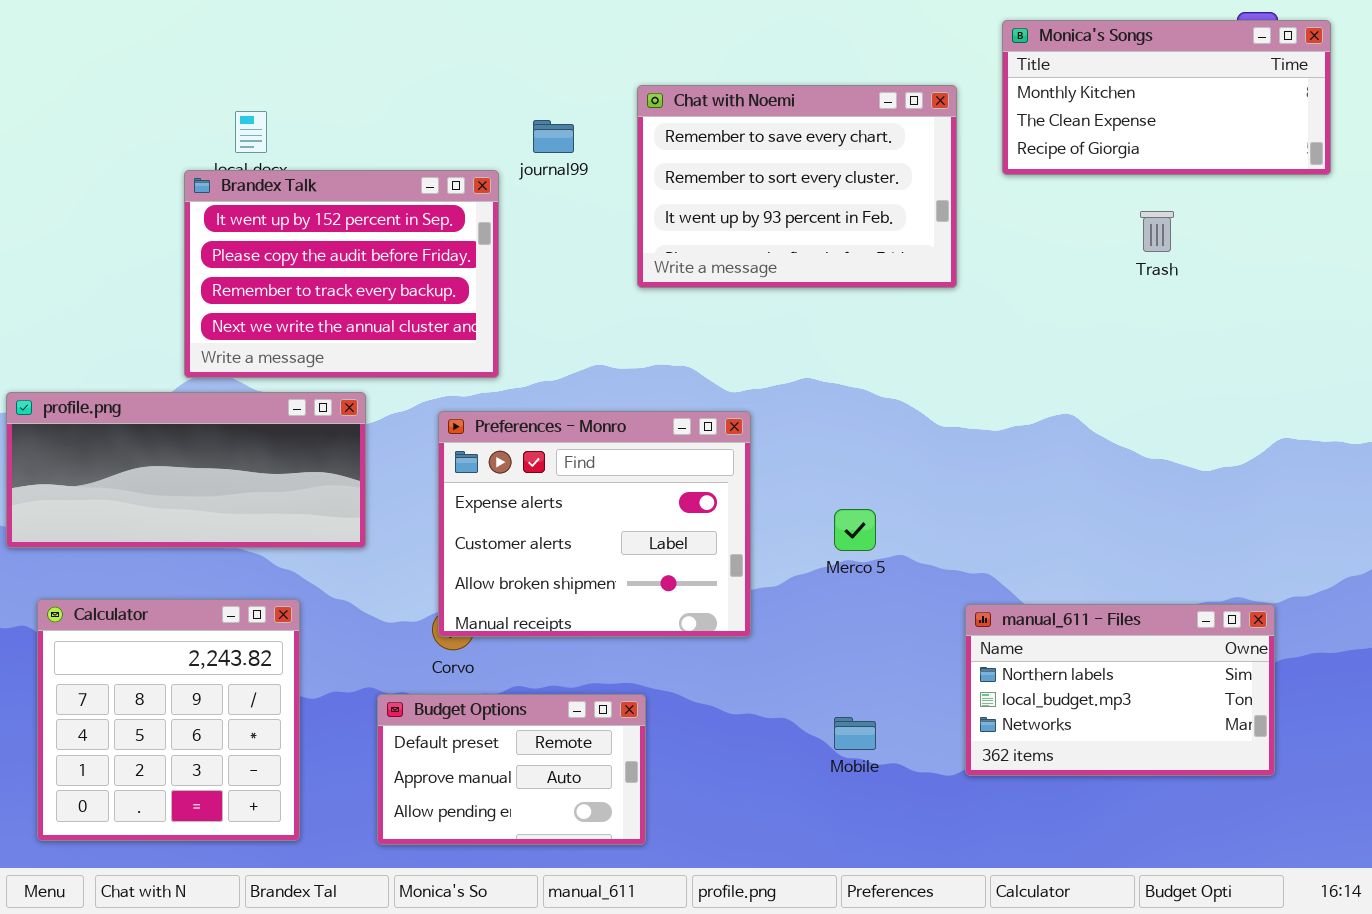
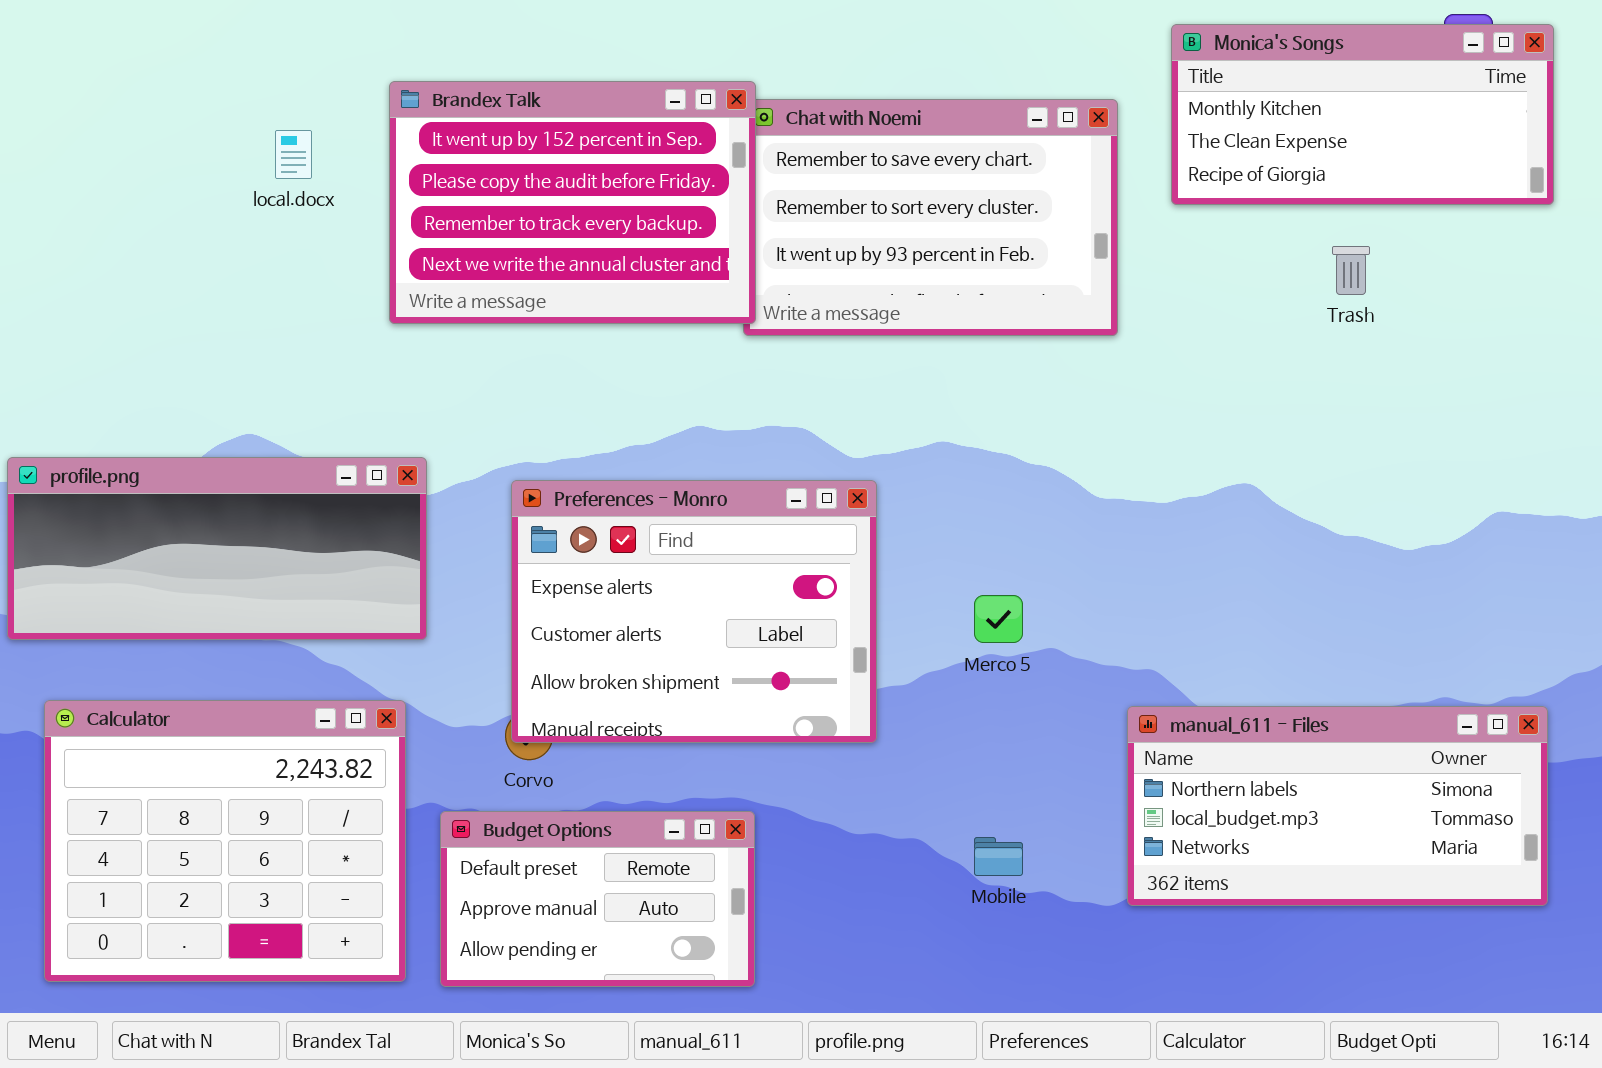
Brandex Talk: [184,170,499,378] -> [389,81,756,324], moved
Calculator: [37,599,300,841] -> [44,700,406,982], resized
manual_611 - Files: [965,604,1275,776] -> [1127,706,1548,906], resized

